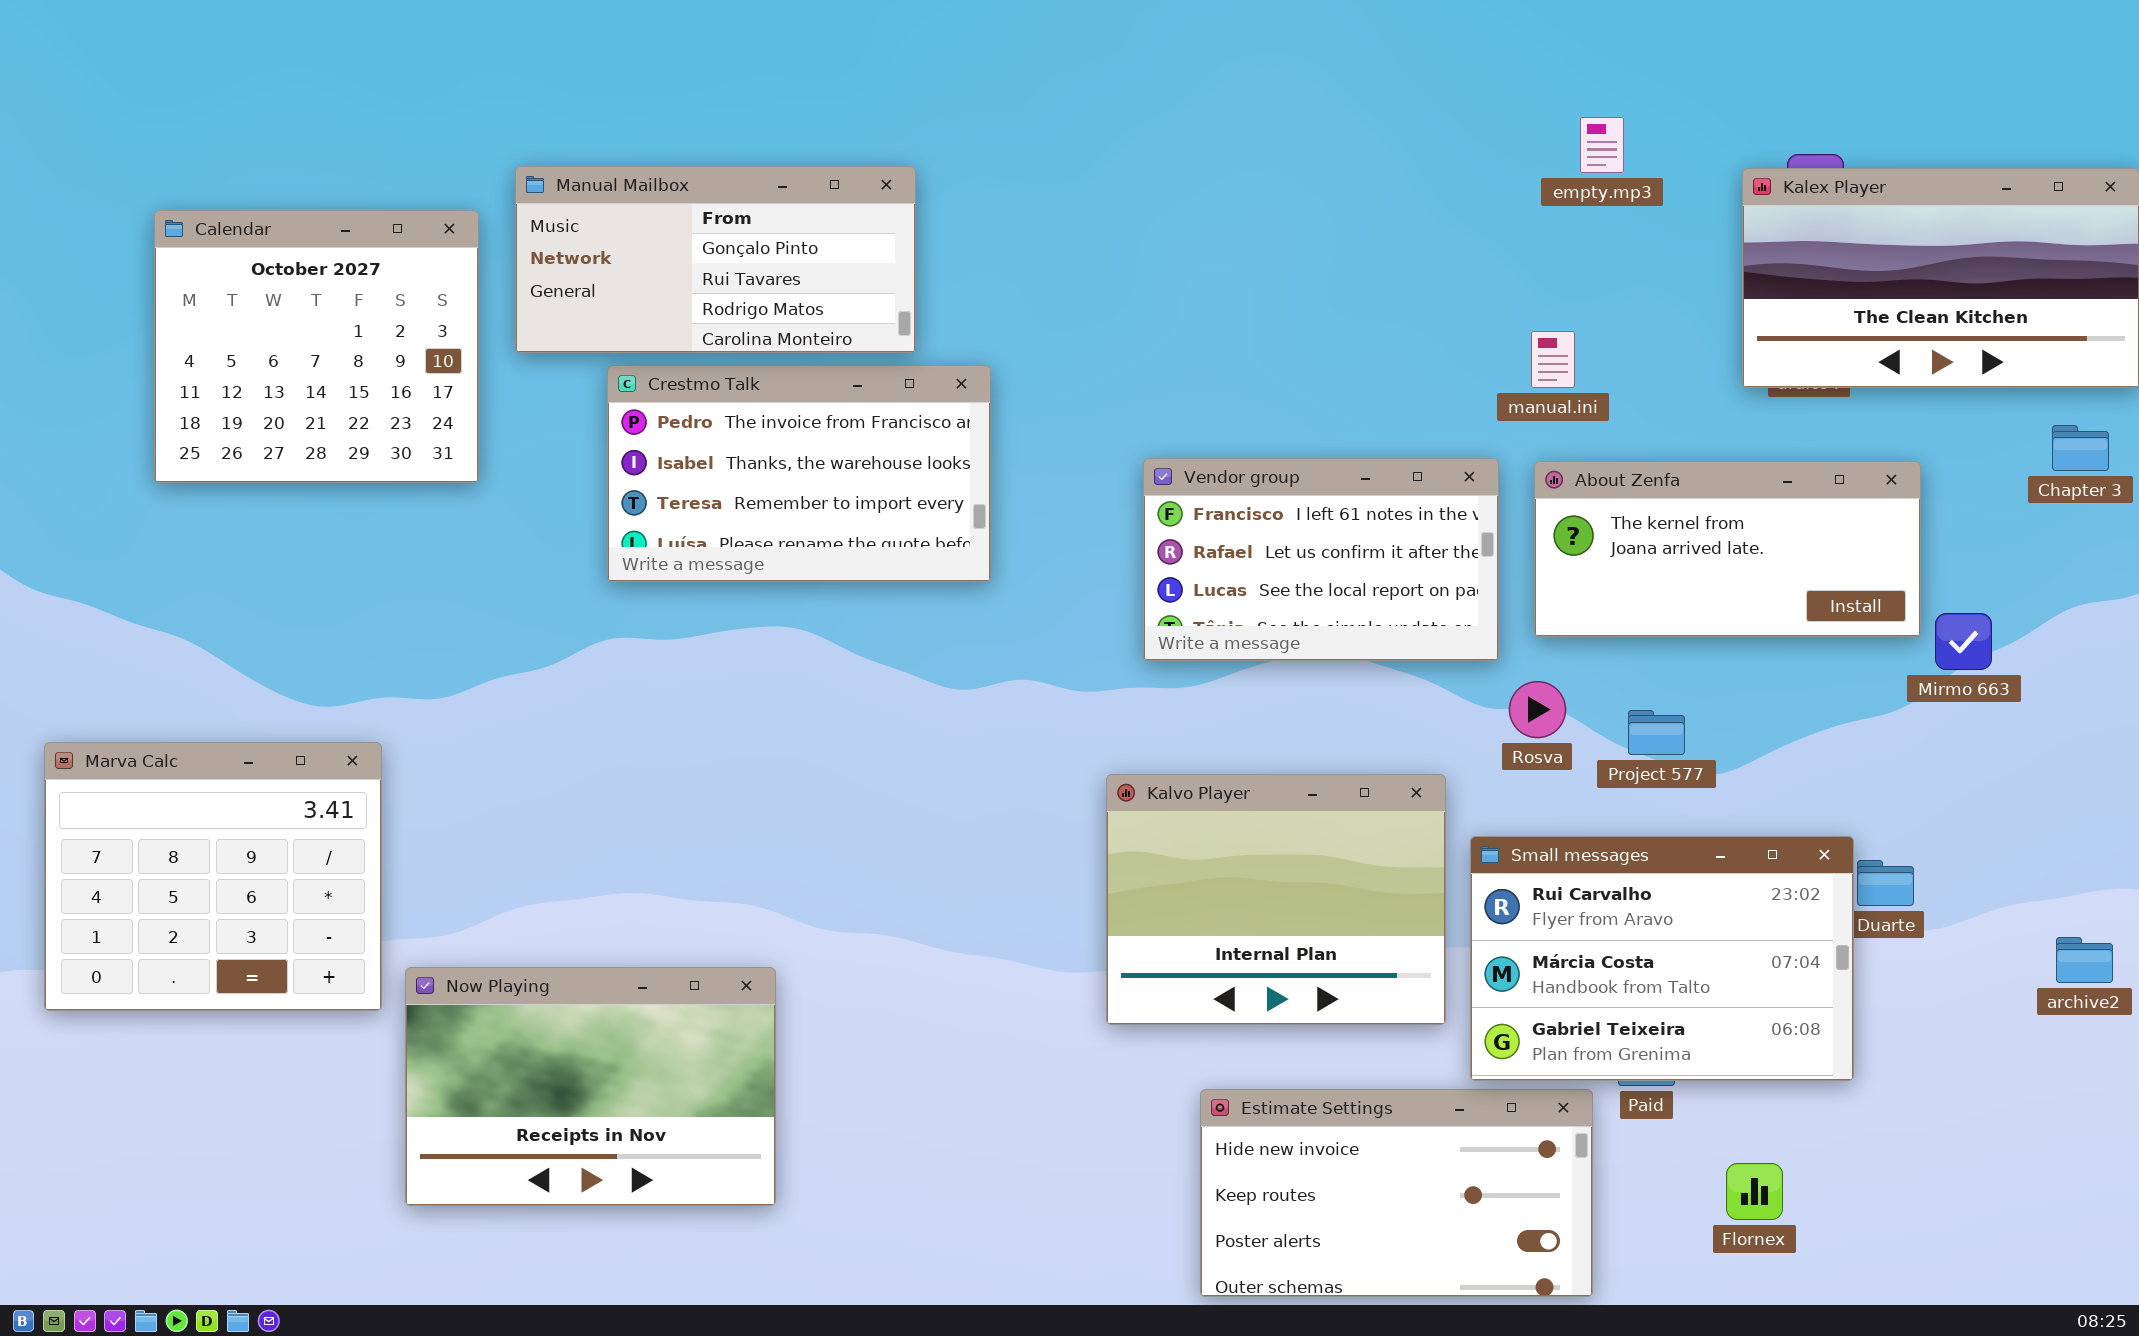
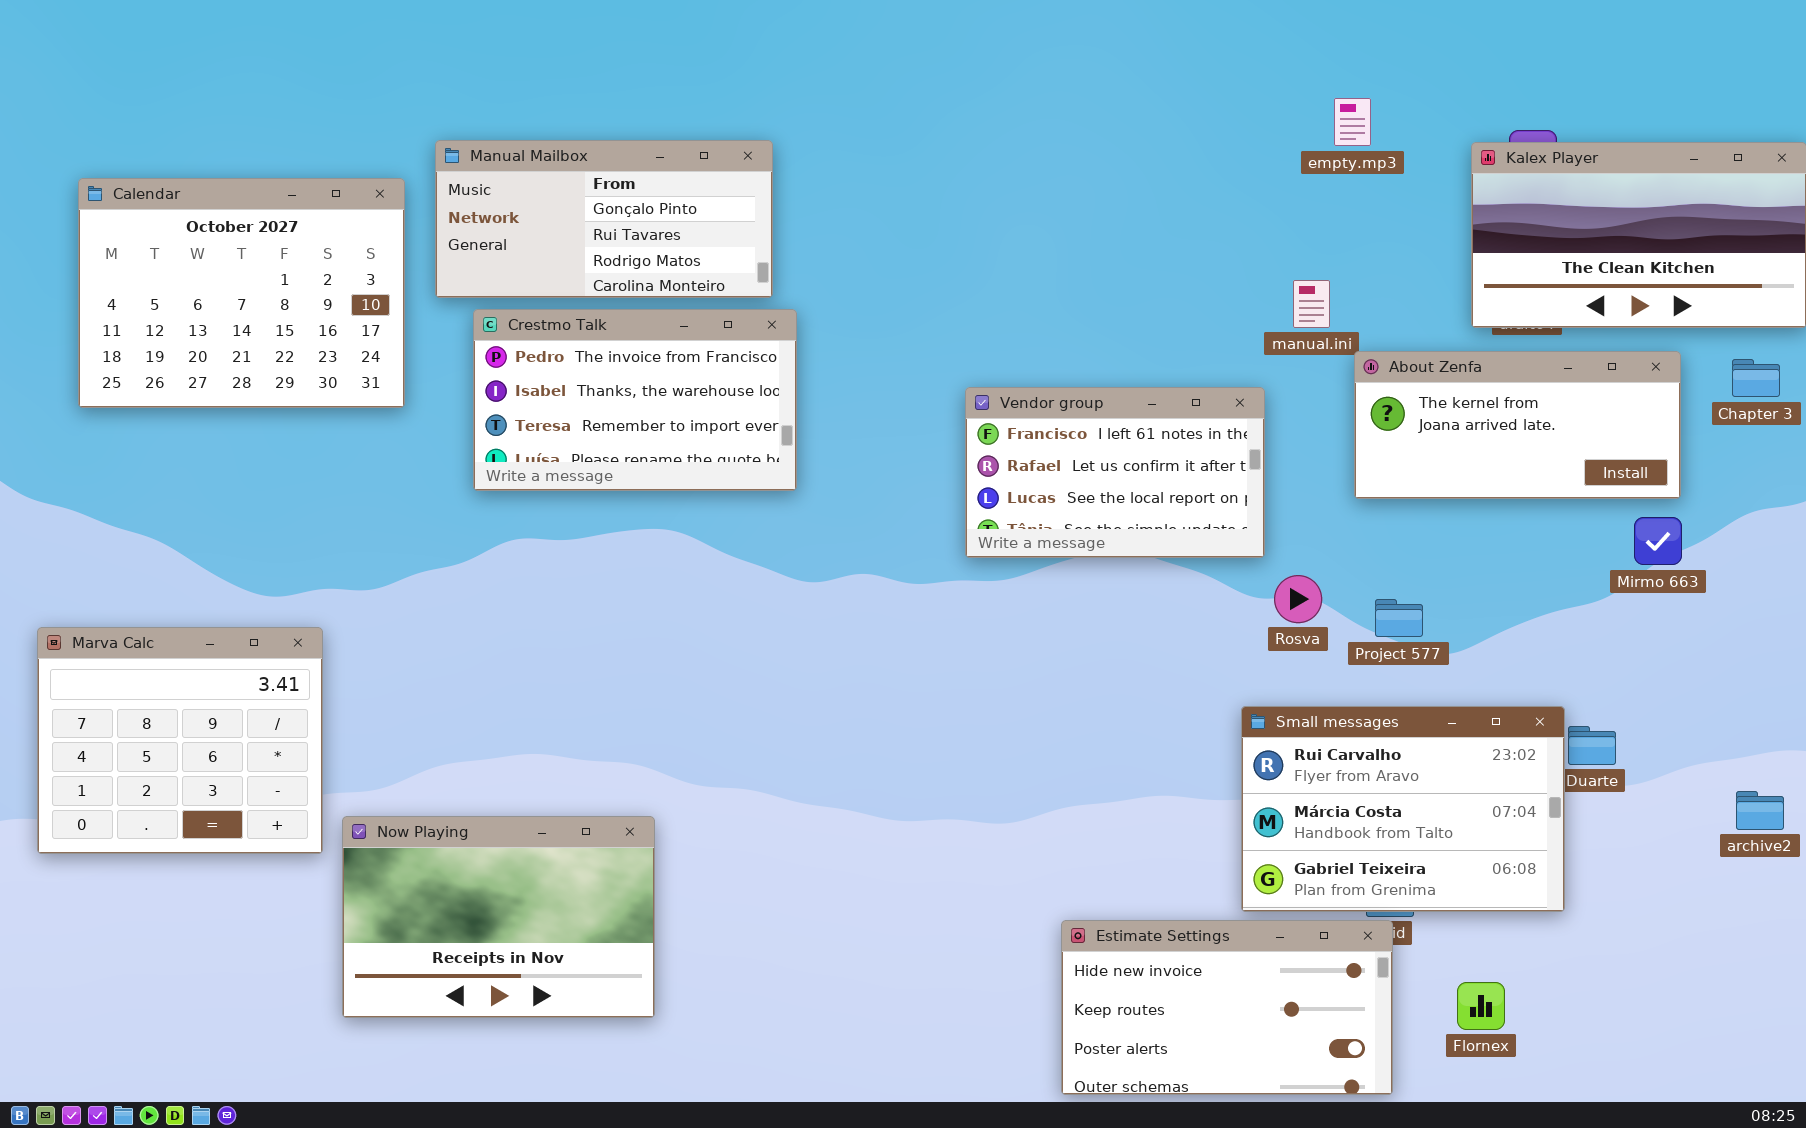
Calendar: [154,210,479,483] -> [78,178,405,408], resized
Crestmo Talk: [607,365,991,582] -> [473,309,797,491], moved
About Zenfa: [1534,461,1921,637] -> [1354,351,1681,499], moved
Kalvo Player: [1106,774,1446,1025] -> none, closed
Estimate Settings: [1200,1089,1593,1297] -> [1061,920,1393,1095], moved

